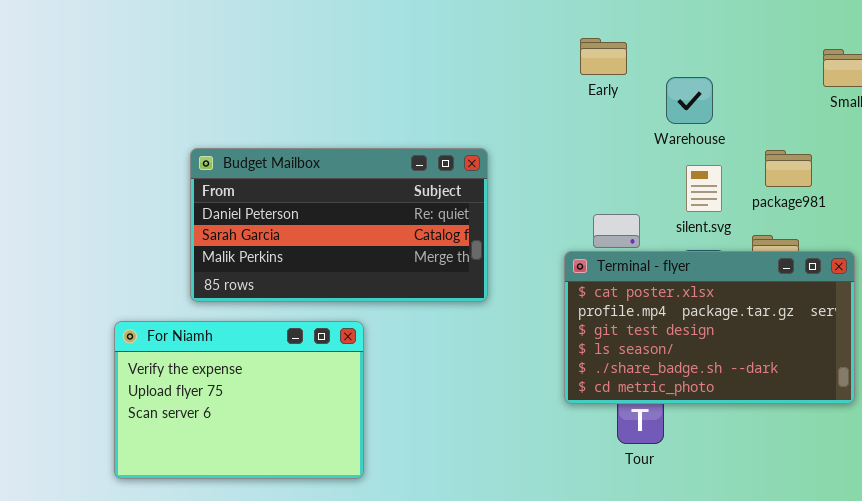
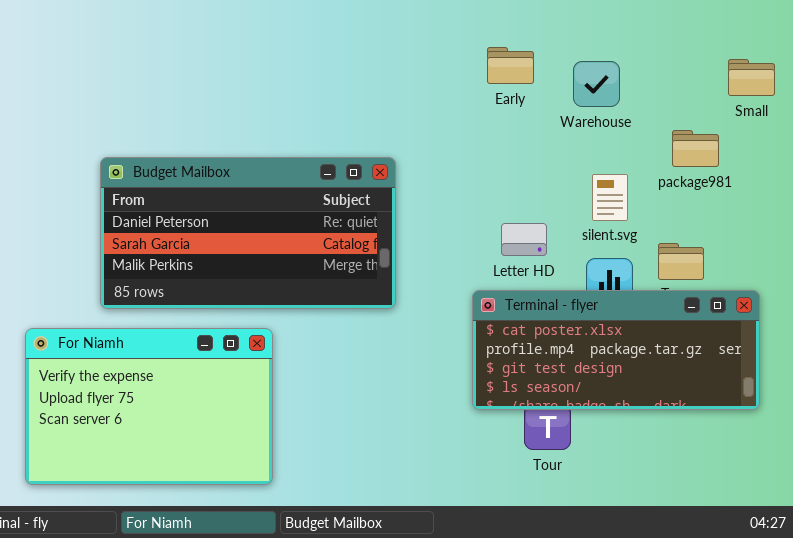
Warehouse: [666,77,713,124] -> [573,61,620,107], moved
package981: [765,150,812,187] -> [672,130,719,167], moved
Terminal - flyer: [564,251,855,404] -> [472,290,760,410], resized

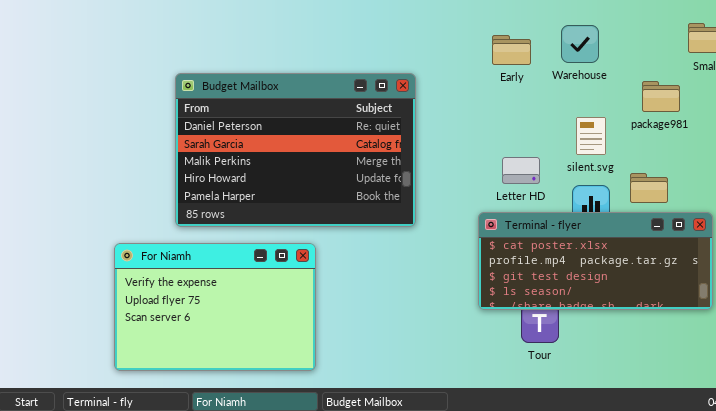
Early: [487,47,534,84] -> [492,35,531,65], moved
Budget Mailbox: [100,157,396,309] -> [175,73,416,227], resized

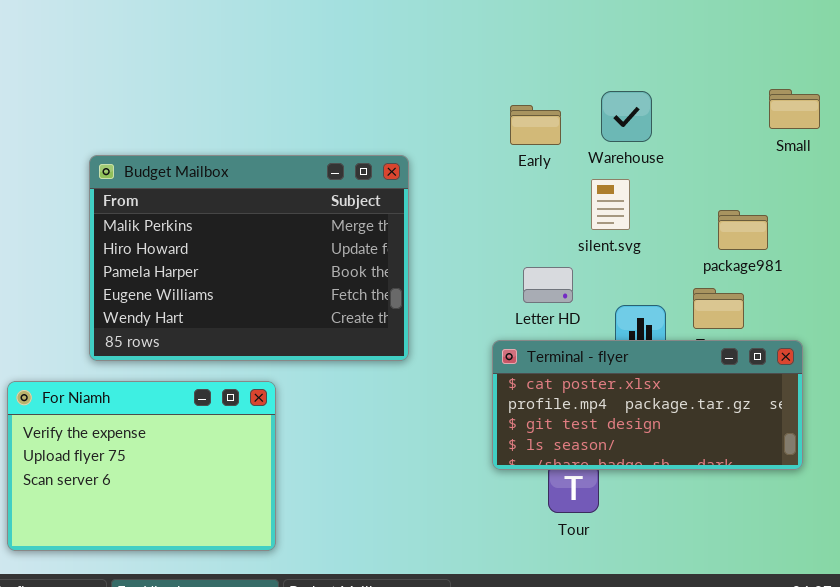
Budget Mailbox: [175,73,416,227] -> [89,155,409,361], scrolled down 2 rows
package981: [642,81,680,112] -> [718,210,768,250], moved
silent.svg: [576,117,606,155] -> [591,179,630,230], moved

